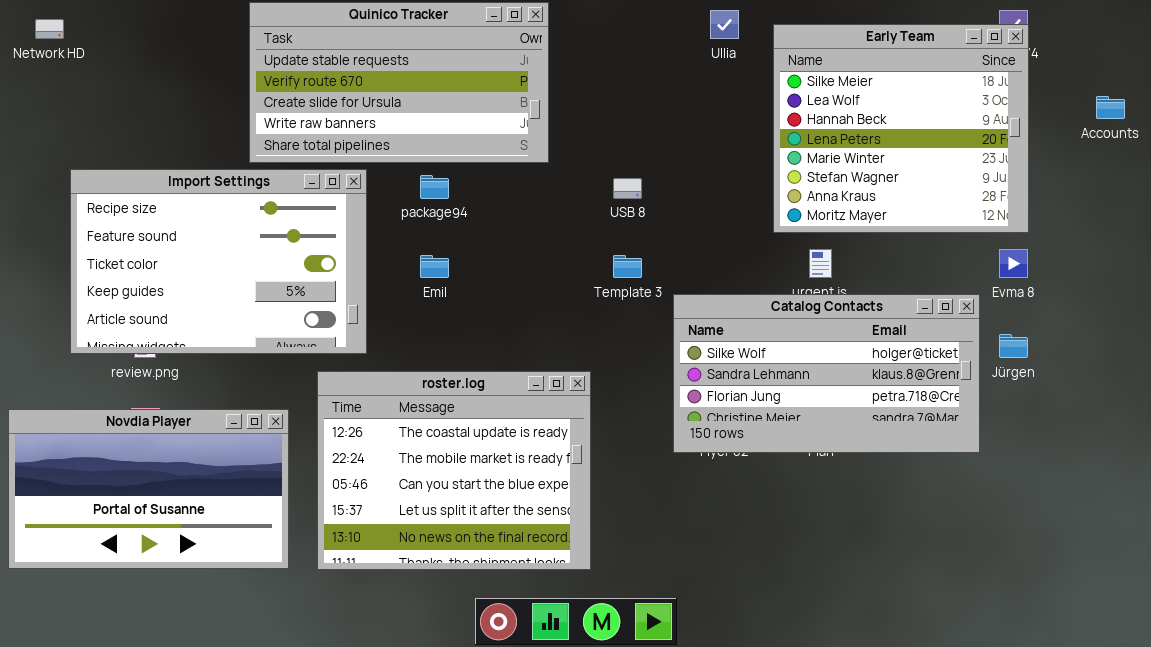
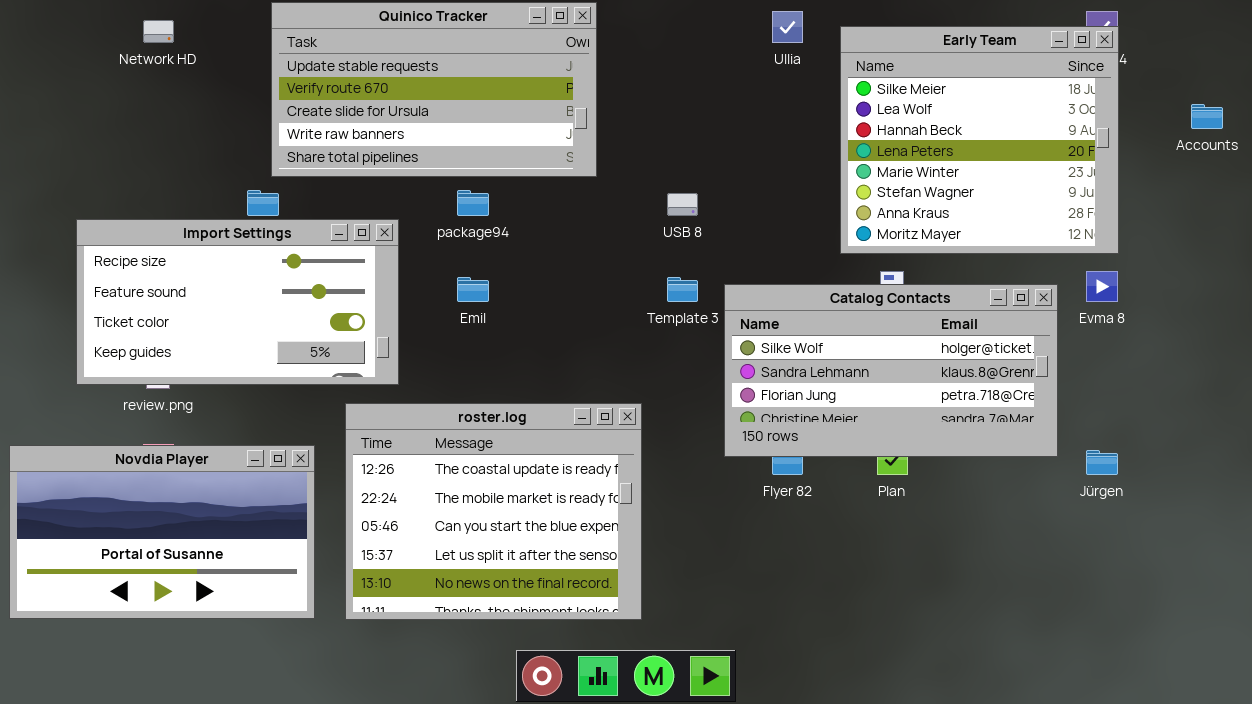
Network HD: [35,19,64,39] -> [143,20,174,43], moved
Import Settings: [70,169,367,354] -> [76,219,399,385], resized
Catalog Contacts: [673,294,980,453] -> [724,284,1058,457], moved
Jürgen: [999,334,1028,358] -> [1086,450,1118,475], moved

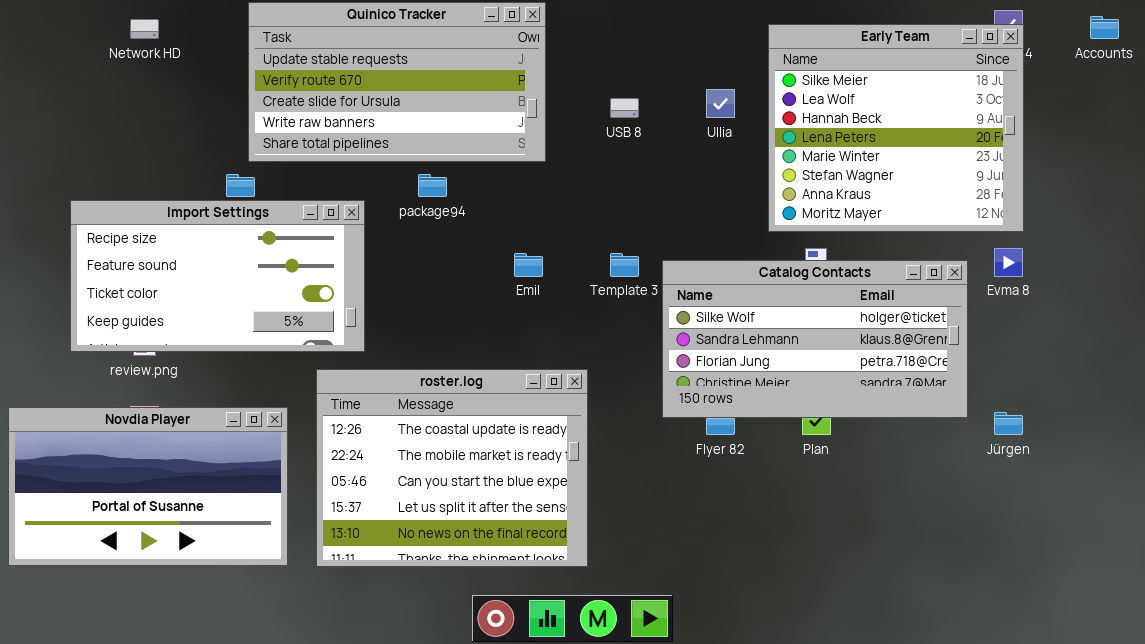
Ullia: [772,11,803,43] -> [706,89,735,118], moved
Accounts: [1191,104,1223,129] -> [1090,16,1119,39], moved
USB 8: [667,193,698,216] -> [610,98,639,118], moved
Emil: [457,277,489,302] -> [514,253,543,277], moved

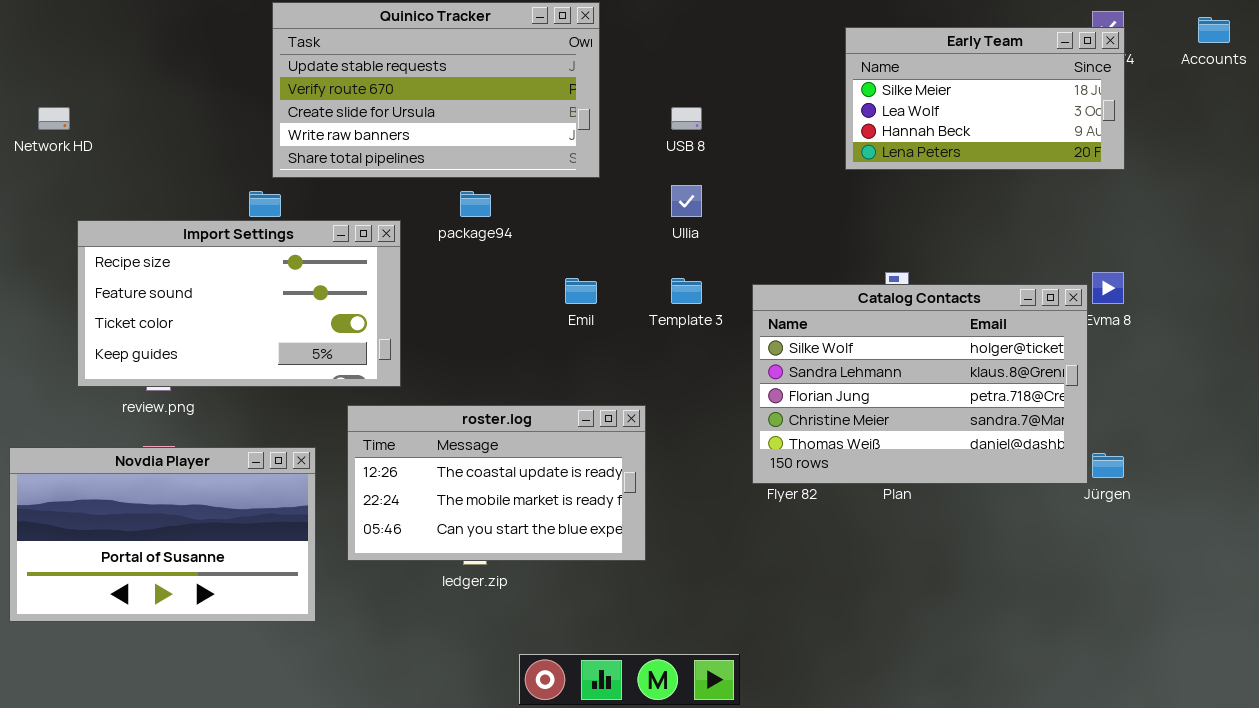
Network HD: [130,19,159,39] -> [38,107,70,130], moved
Early Team: [768,24,1024,232] -> [845,27,1125,170], resized
Ullia: [706,89,735,118] -> [671,185,702,217], moved
Catalog Contacts: [662,260,968,418] -> [752,284,1088,484], moved, resized
roster.log: [316,369,588,567] -> [347,405,646,561], resized

